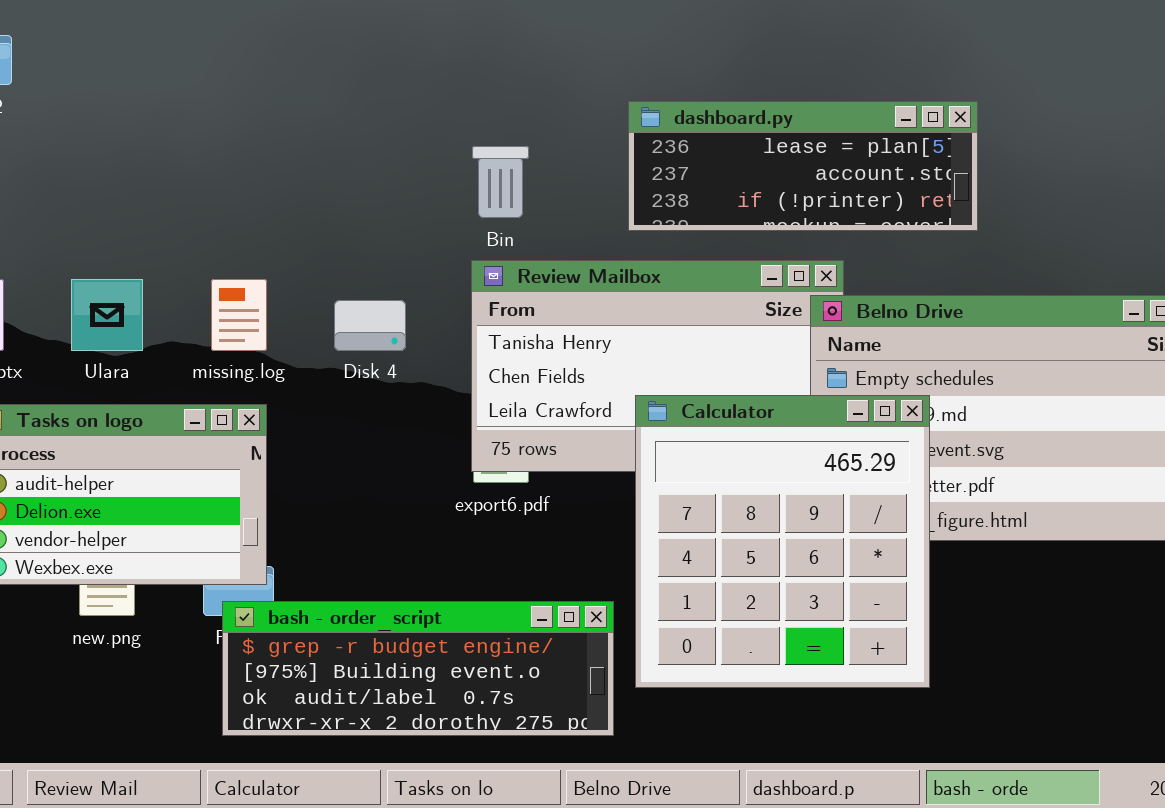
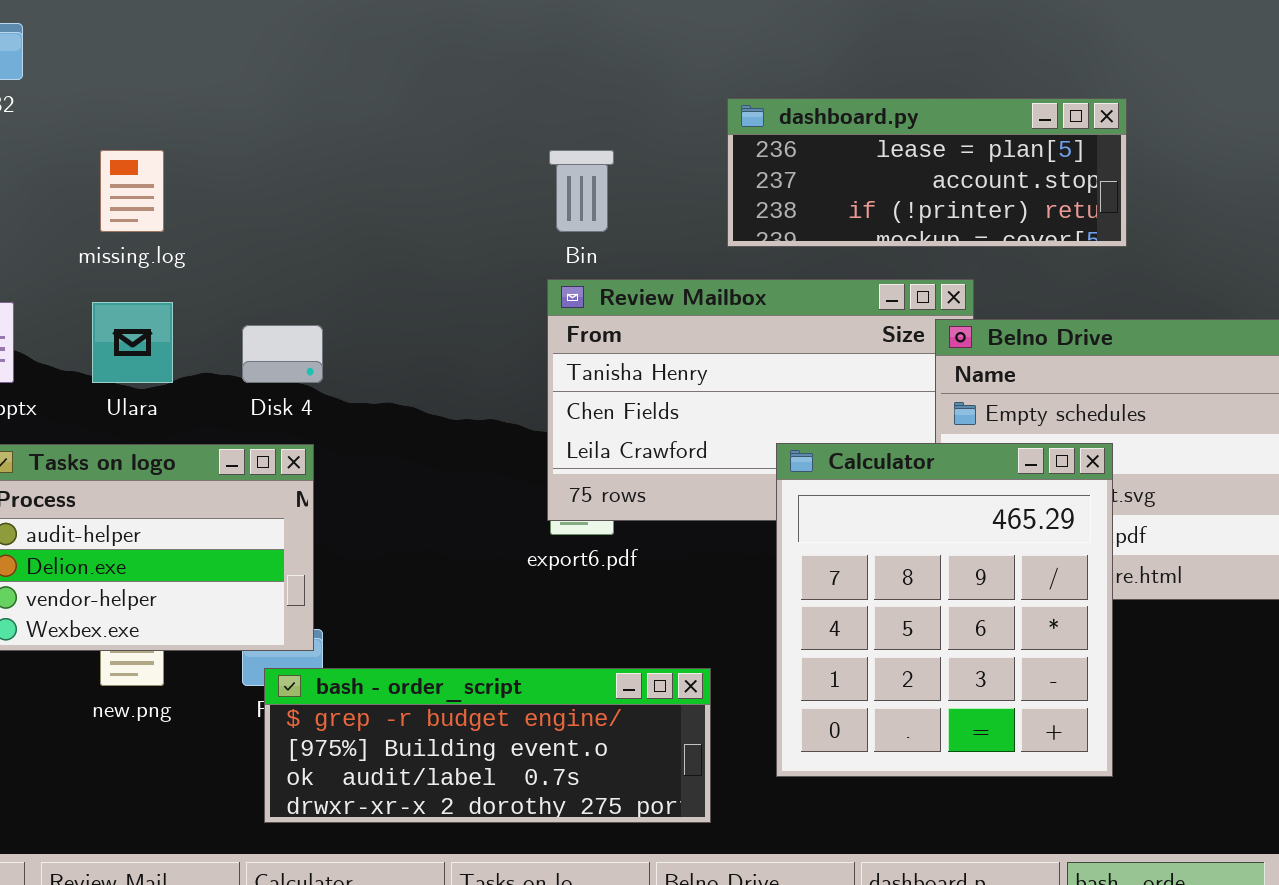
missing.log: [211,279,267,351] -> [100,150,164,232], moved
Disk 4: [334,300,406,351] -> [242,325,323,383], moved
Calculator: [635,395,930,688] -> [776,443,1113,777], moved

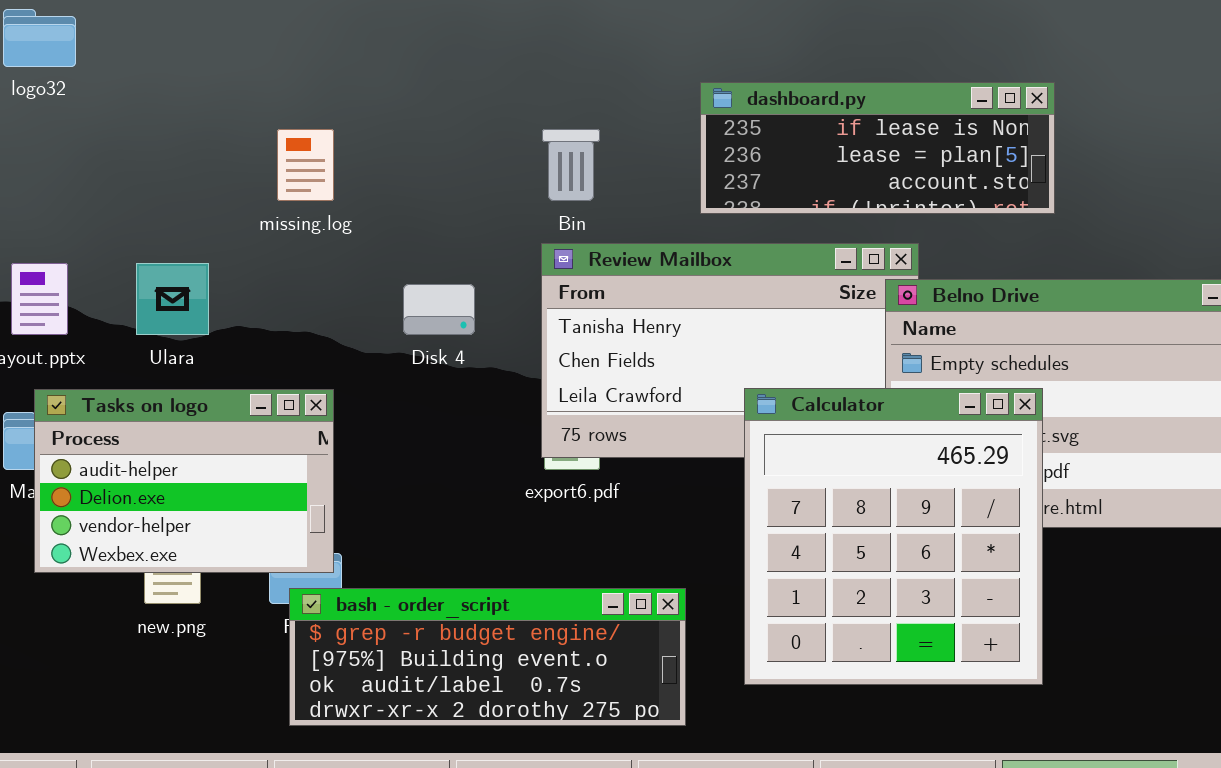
dashboard.py: [727,98,1127,247] -> [700,82,1055,214], scrolled up 1 row
missing.log: [100,150,164,232] -> [277,129,334,201], moved
Disk 4: [242,325,323,383] -> [403,284,475,335], moved

